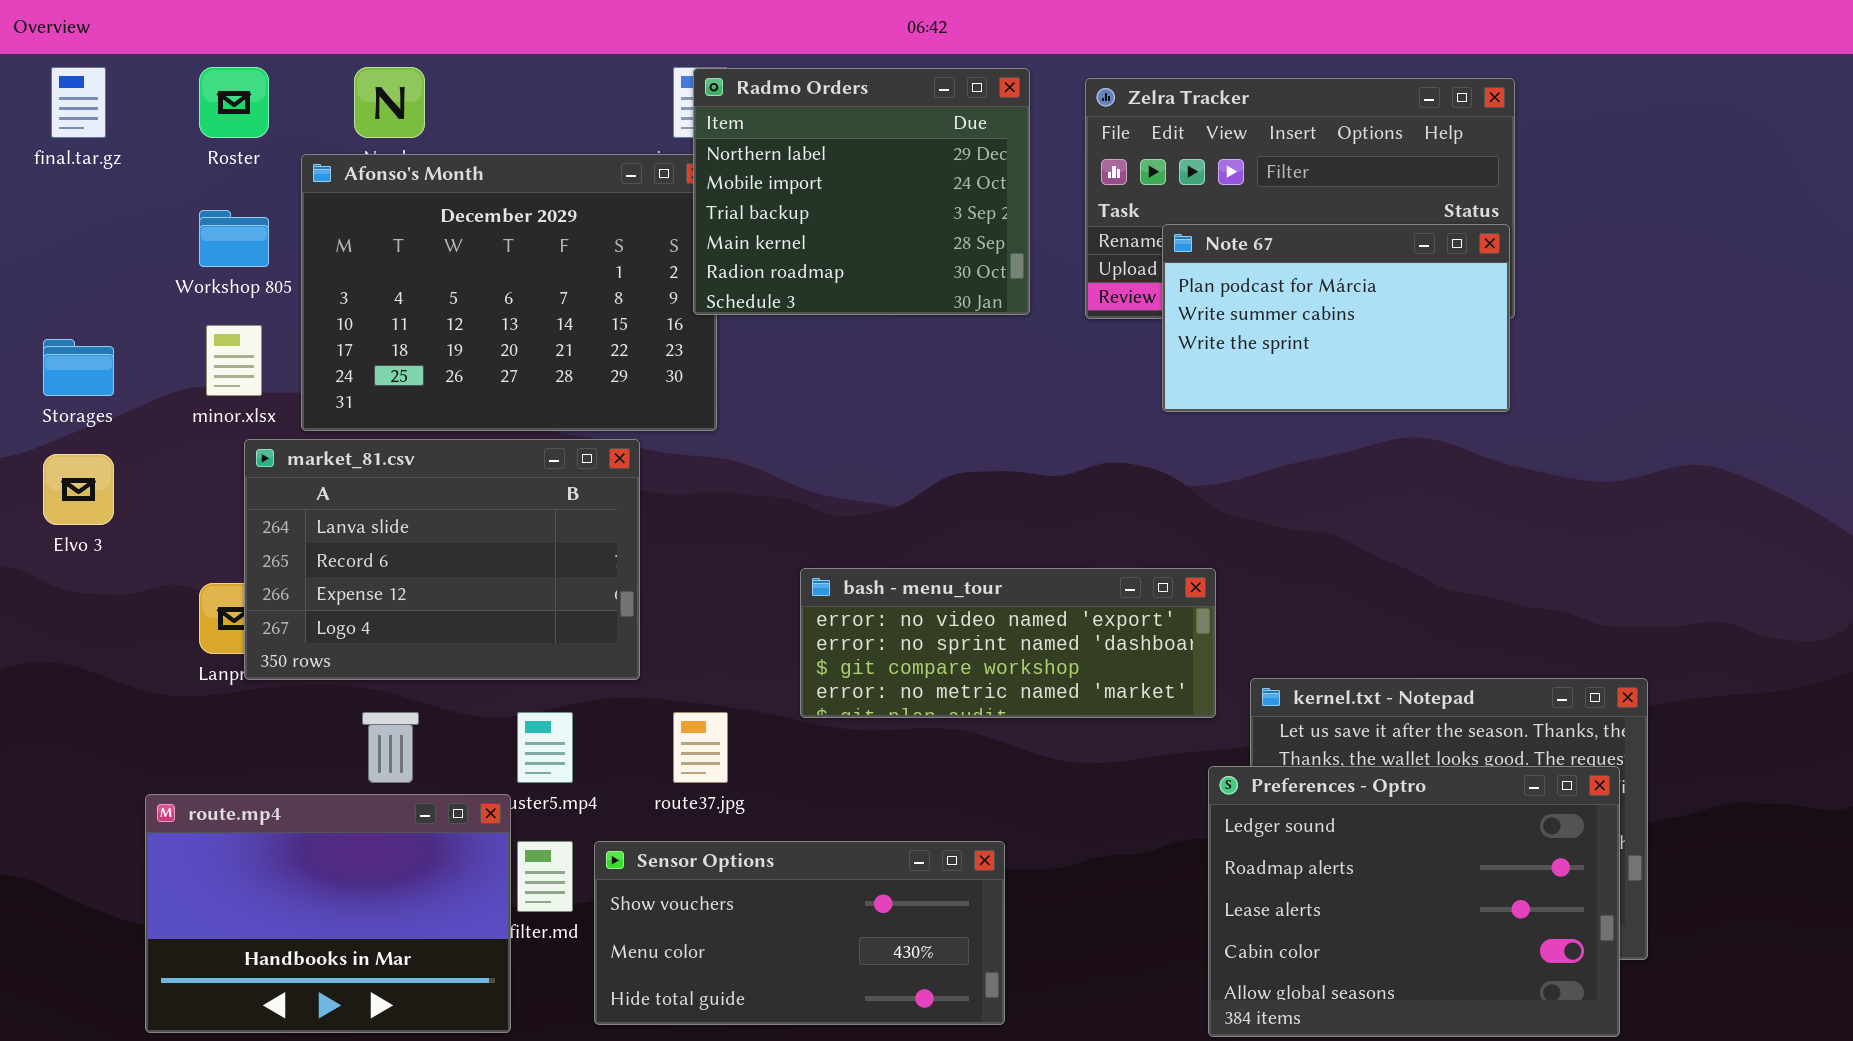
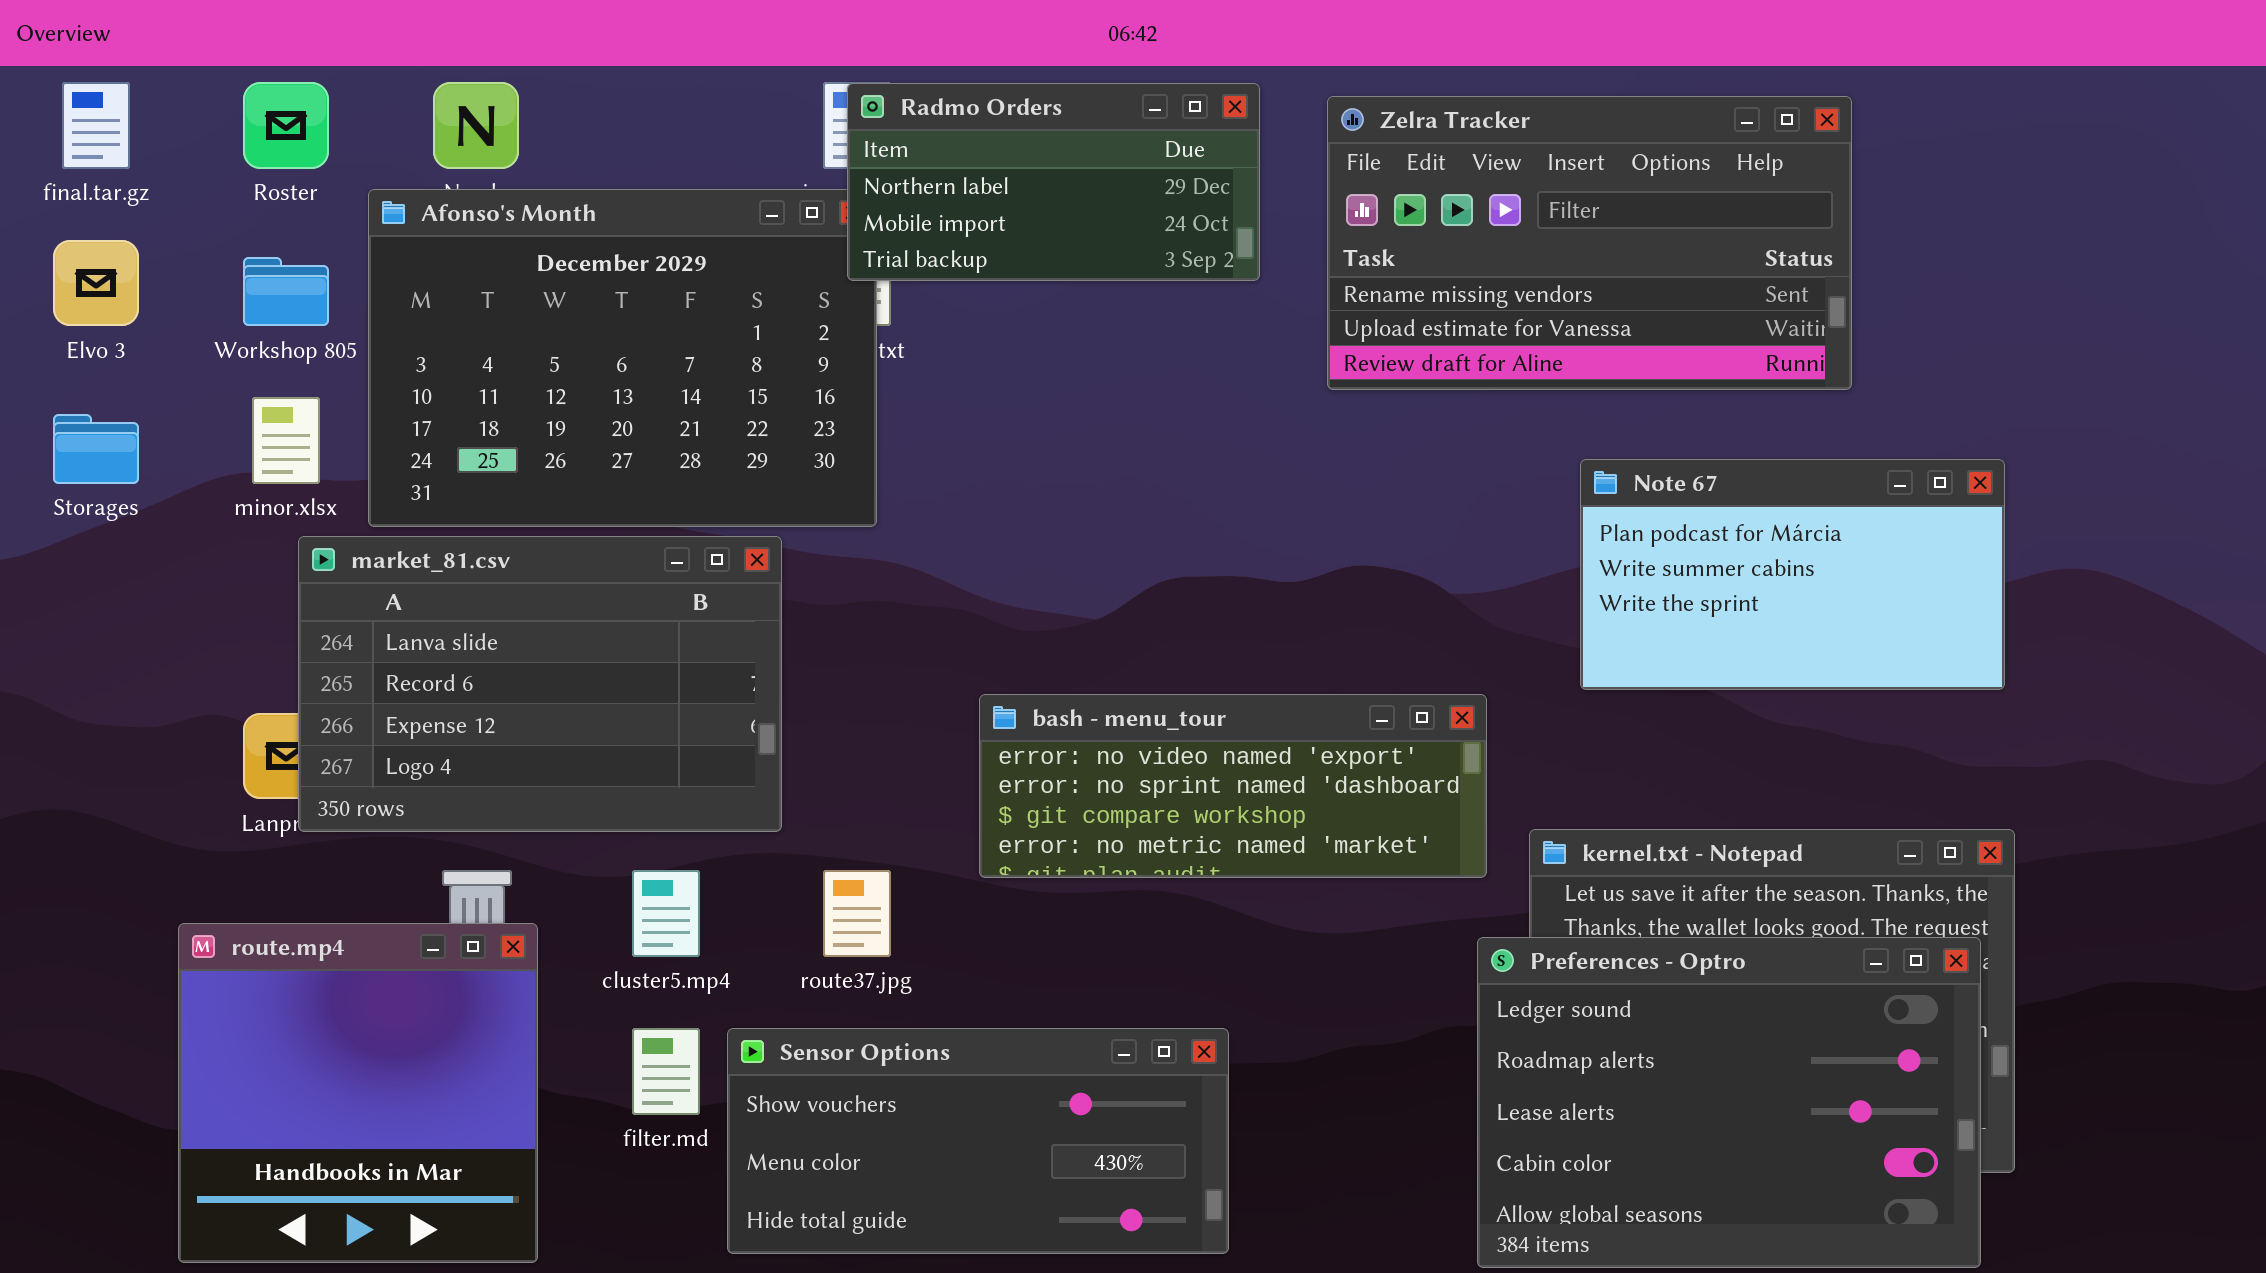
Radmo Orders: [693,68,1030,315] -> [847,83,1260,281], resized
Note 67: [1162,224,1510,412] -> [1580,459,2005,690], moved
Elvo 3: [43,454,114,525] -> [53,240,139,326], moved
route.mp4: [145,794,511,1033] -> [178,923,538,1263], resized

